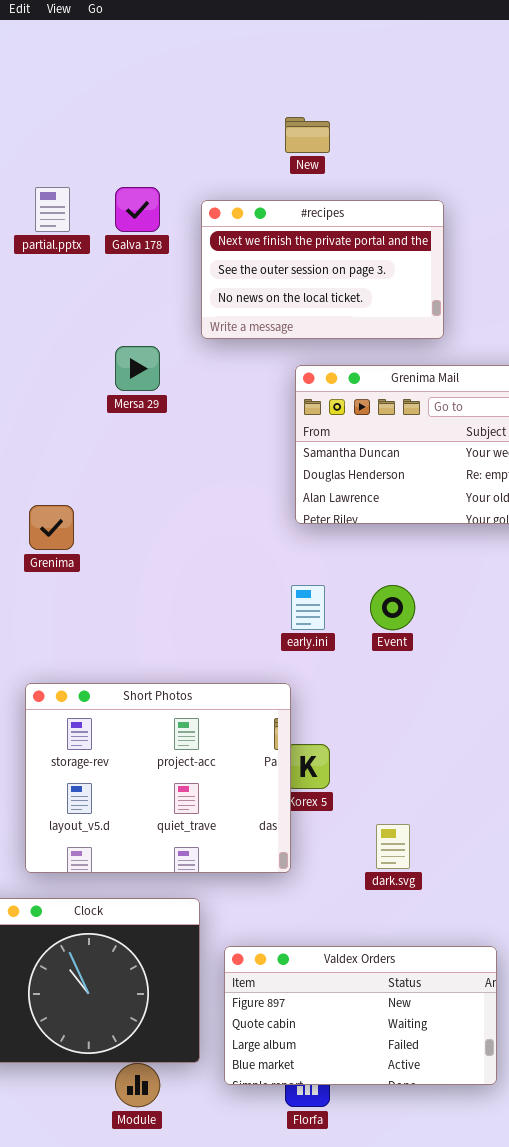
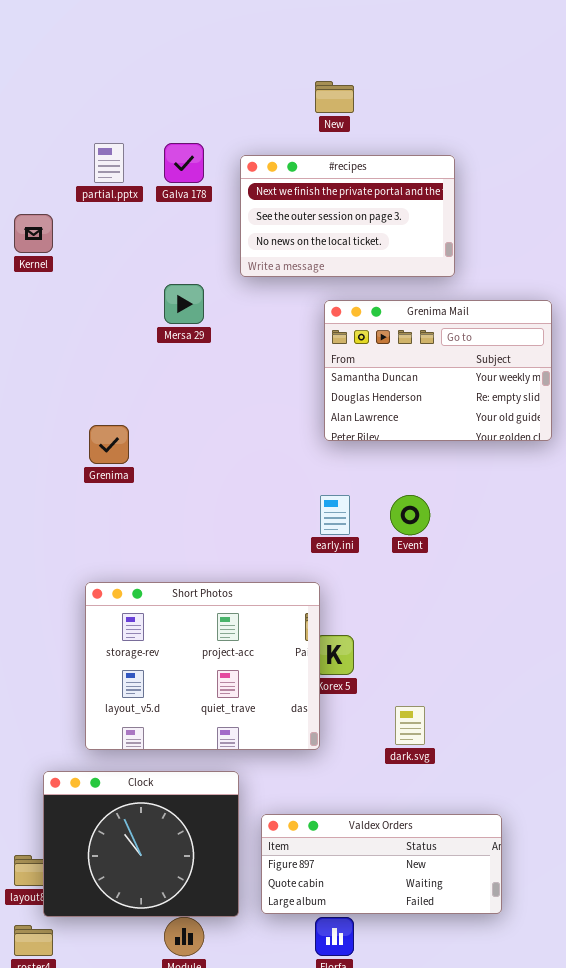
Valdex Orders: [224,946,497,1085] -> [261,814,502,914], resized

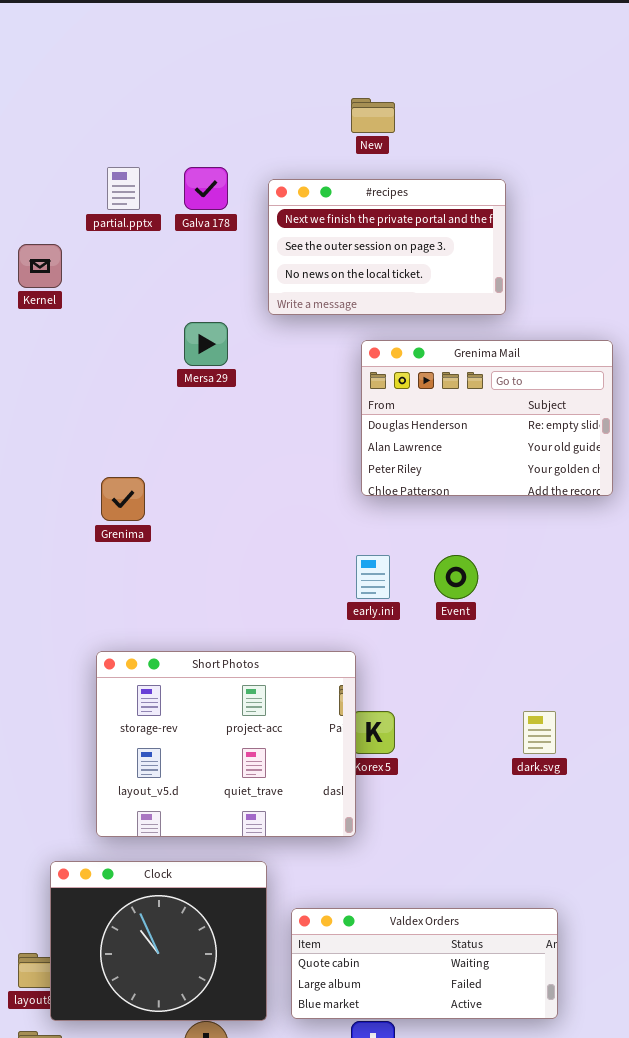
Grenima Mail: [324,300,552,441] -> [361,340,613,496], scrolled down 1 row
dark.svg: [395,706,425,745] -> [523,711,556,754], moved
Valdex Orders: [261,814,502,914] -> [291,908,558,1019], scrolled down 1 row

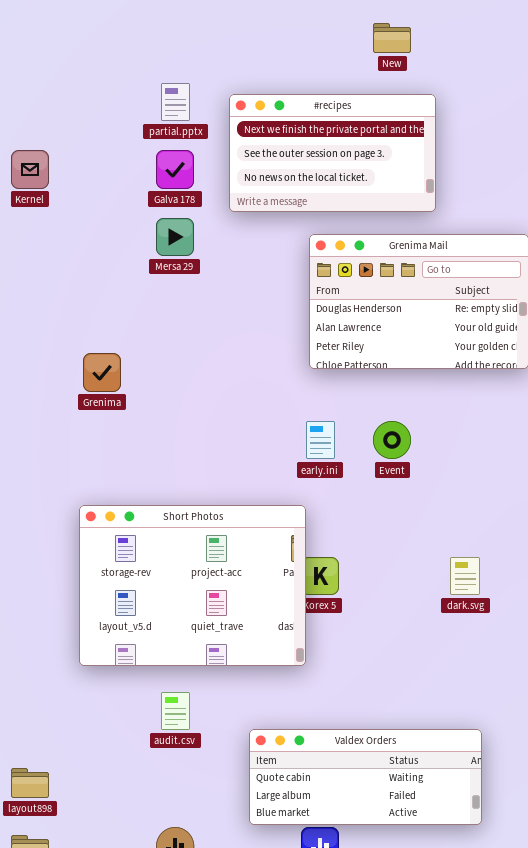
New: [351,98,395,133] -> [373,23,411,53], moved
partial.pptx: [107,167,140,210] -> [161,83,190,121], moved
Galva 178: [184,167,228,210] -> [156,150,194,189], moved
Clock: [50,861,267,1021] -> none, closed

